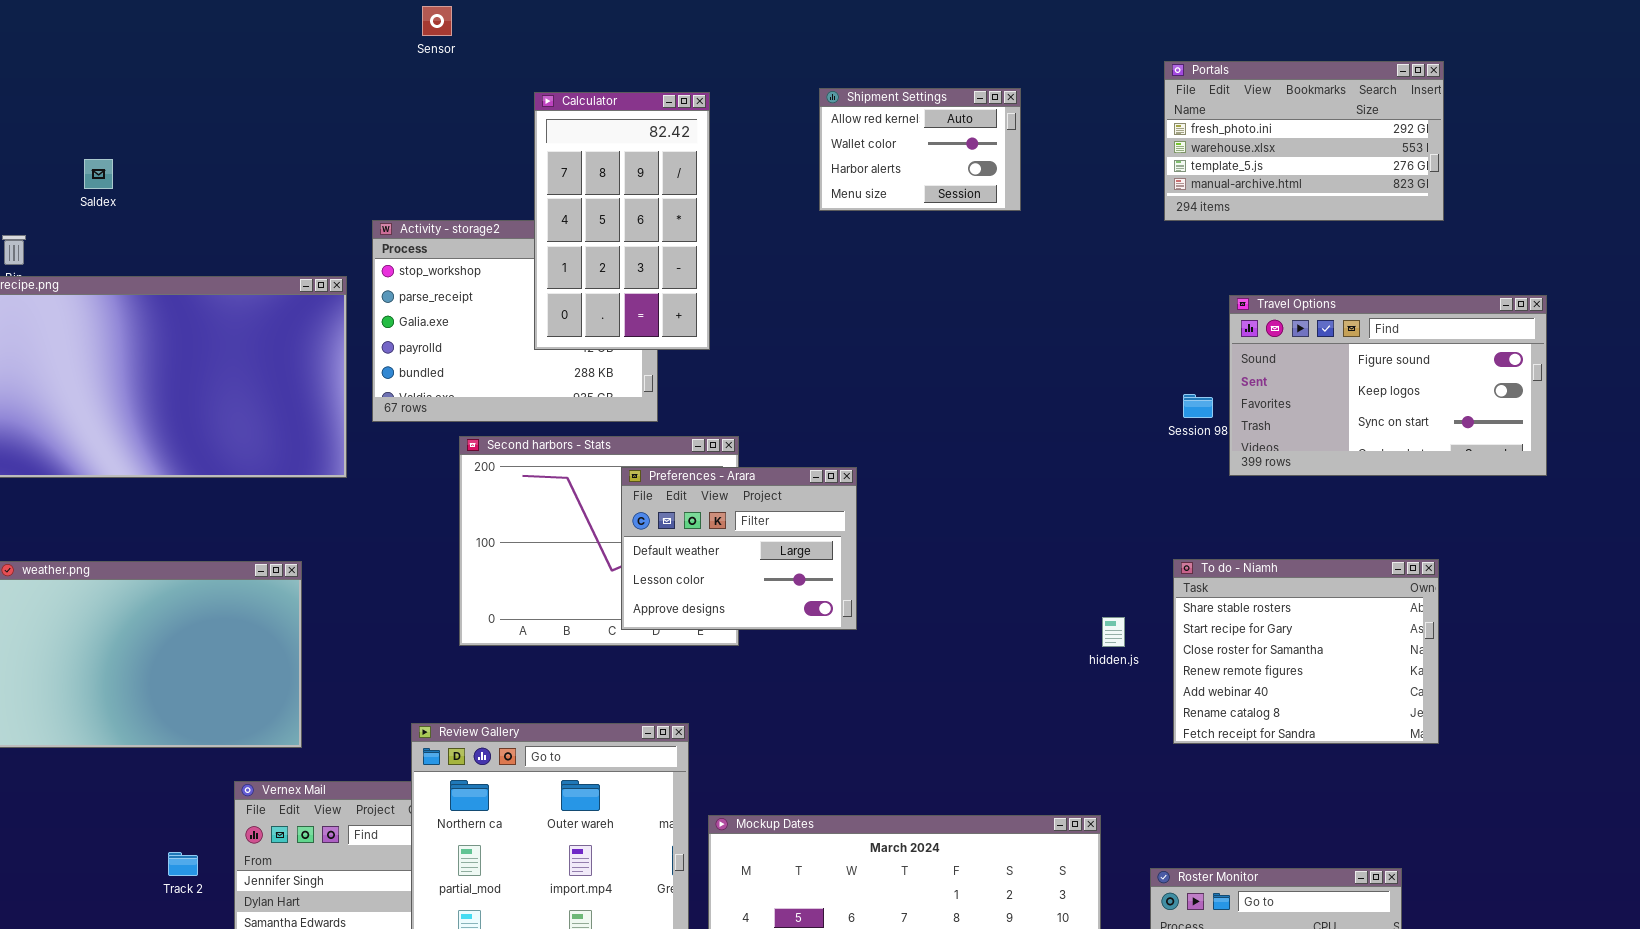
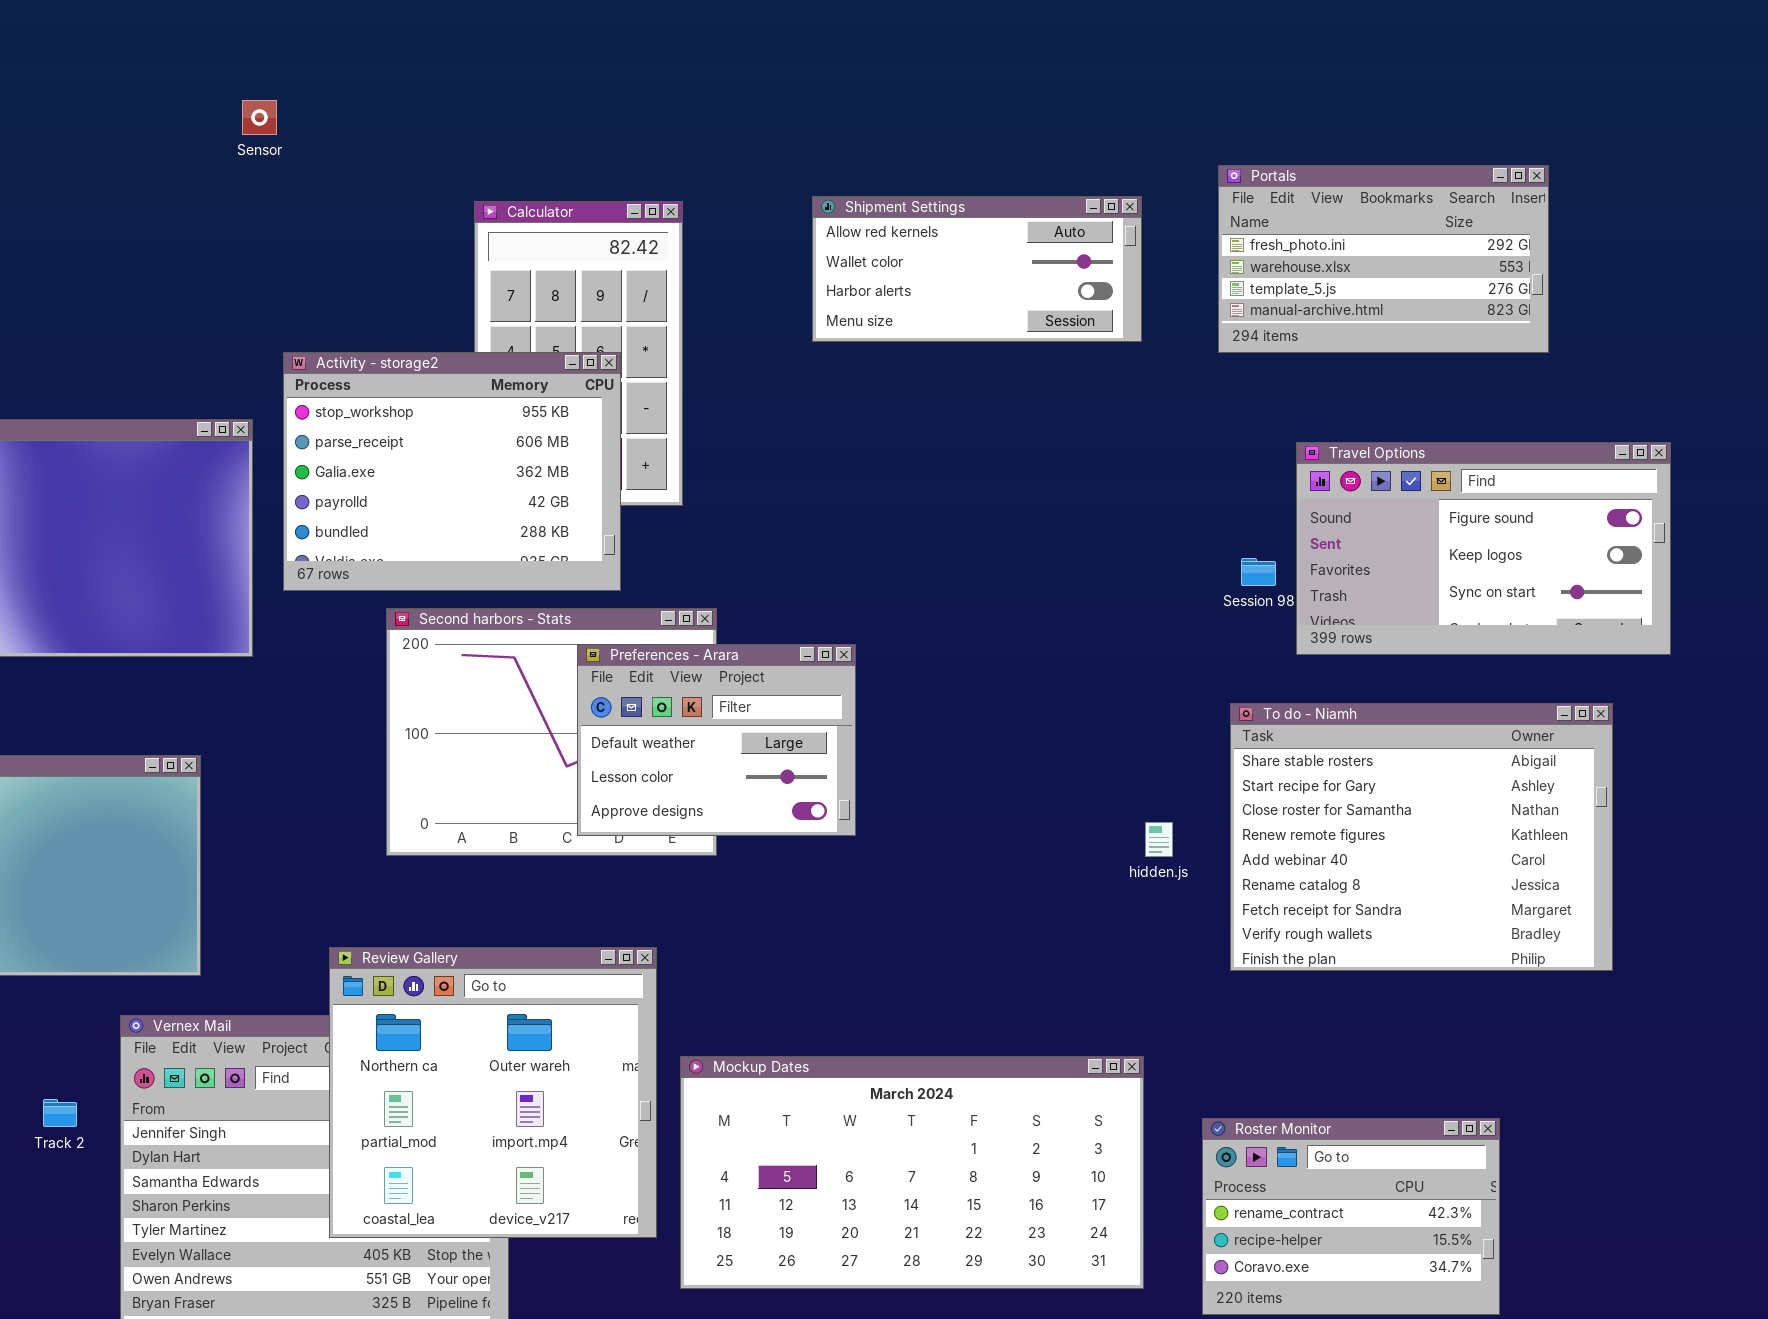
Sensor: [422,6,452,36] -> [242,100,277,135], moved
Shipment Settings: [819,88,1021,211] -> [812,196,1142,342], resized
Activity - storage2: [372,220,658,422] -> [283,352,621,591], raised
To do - Niamh: [1173,559,1439,744] -> [1230,703,1613,971], resized

